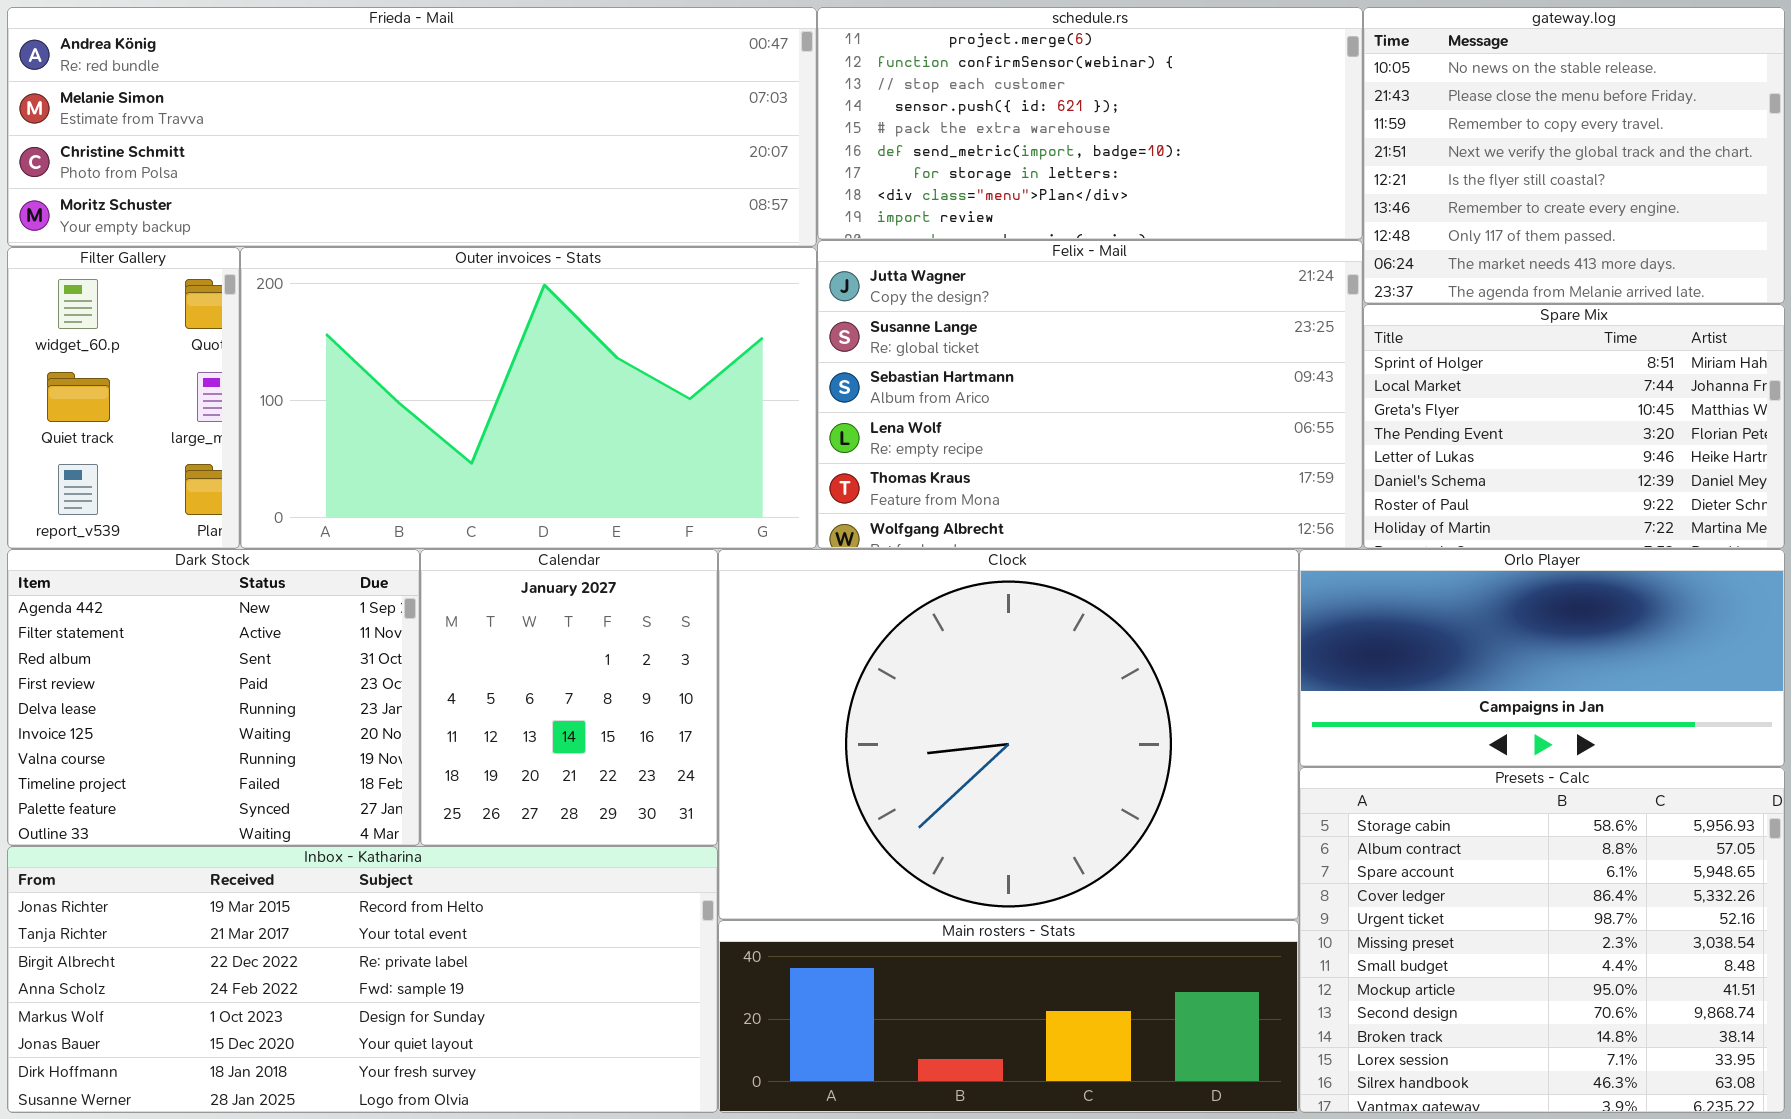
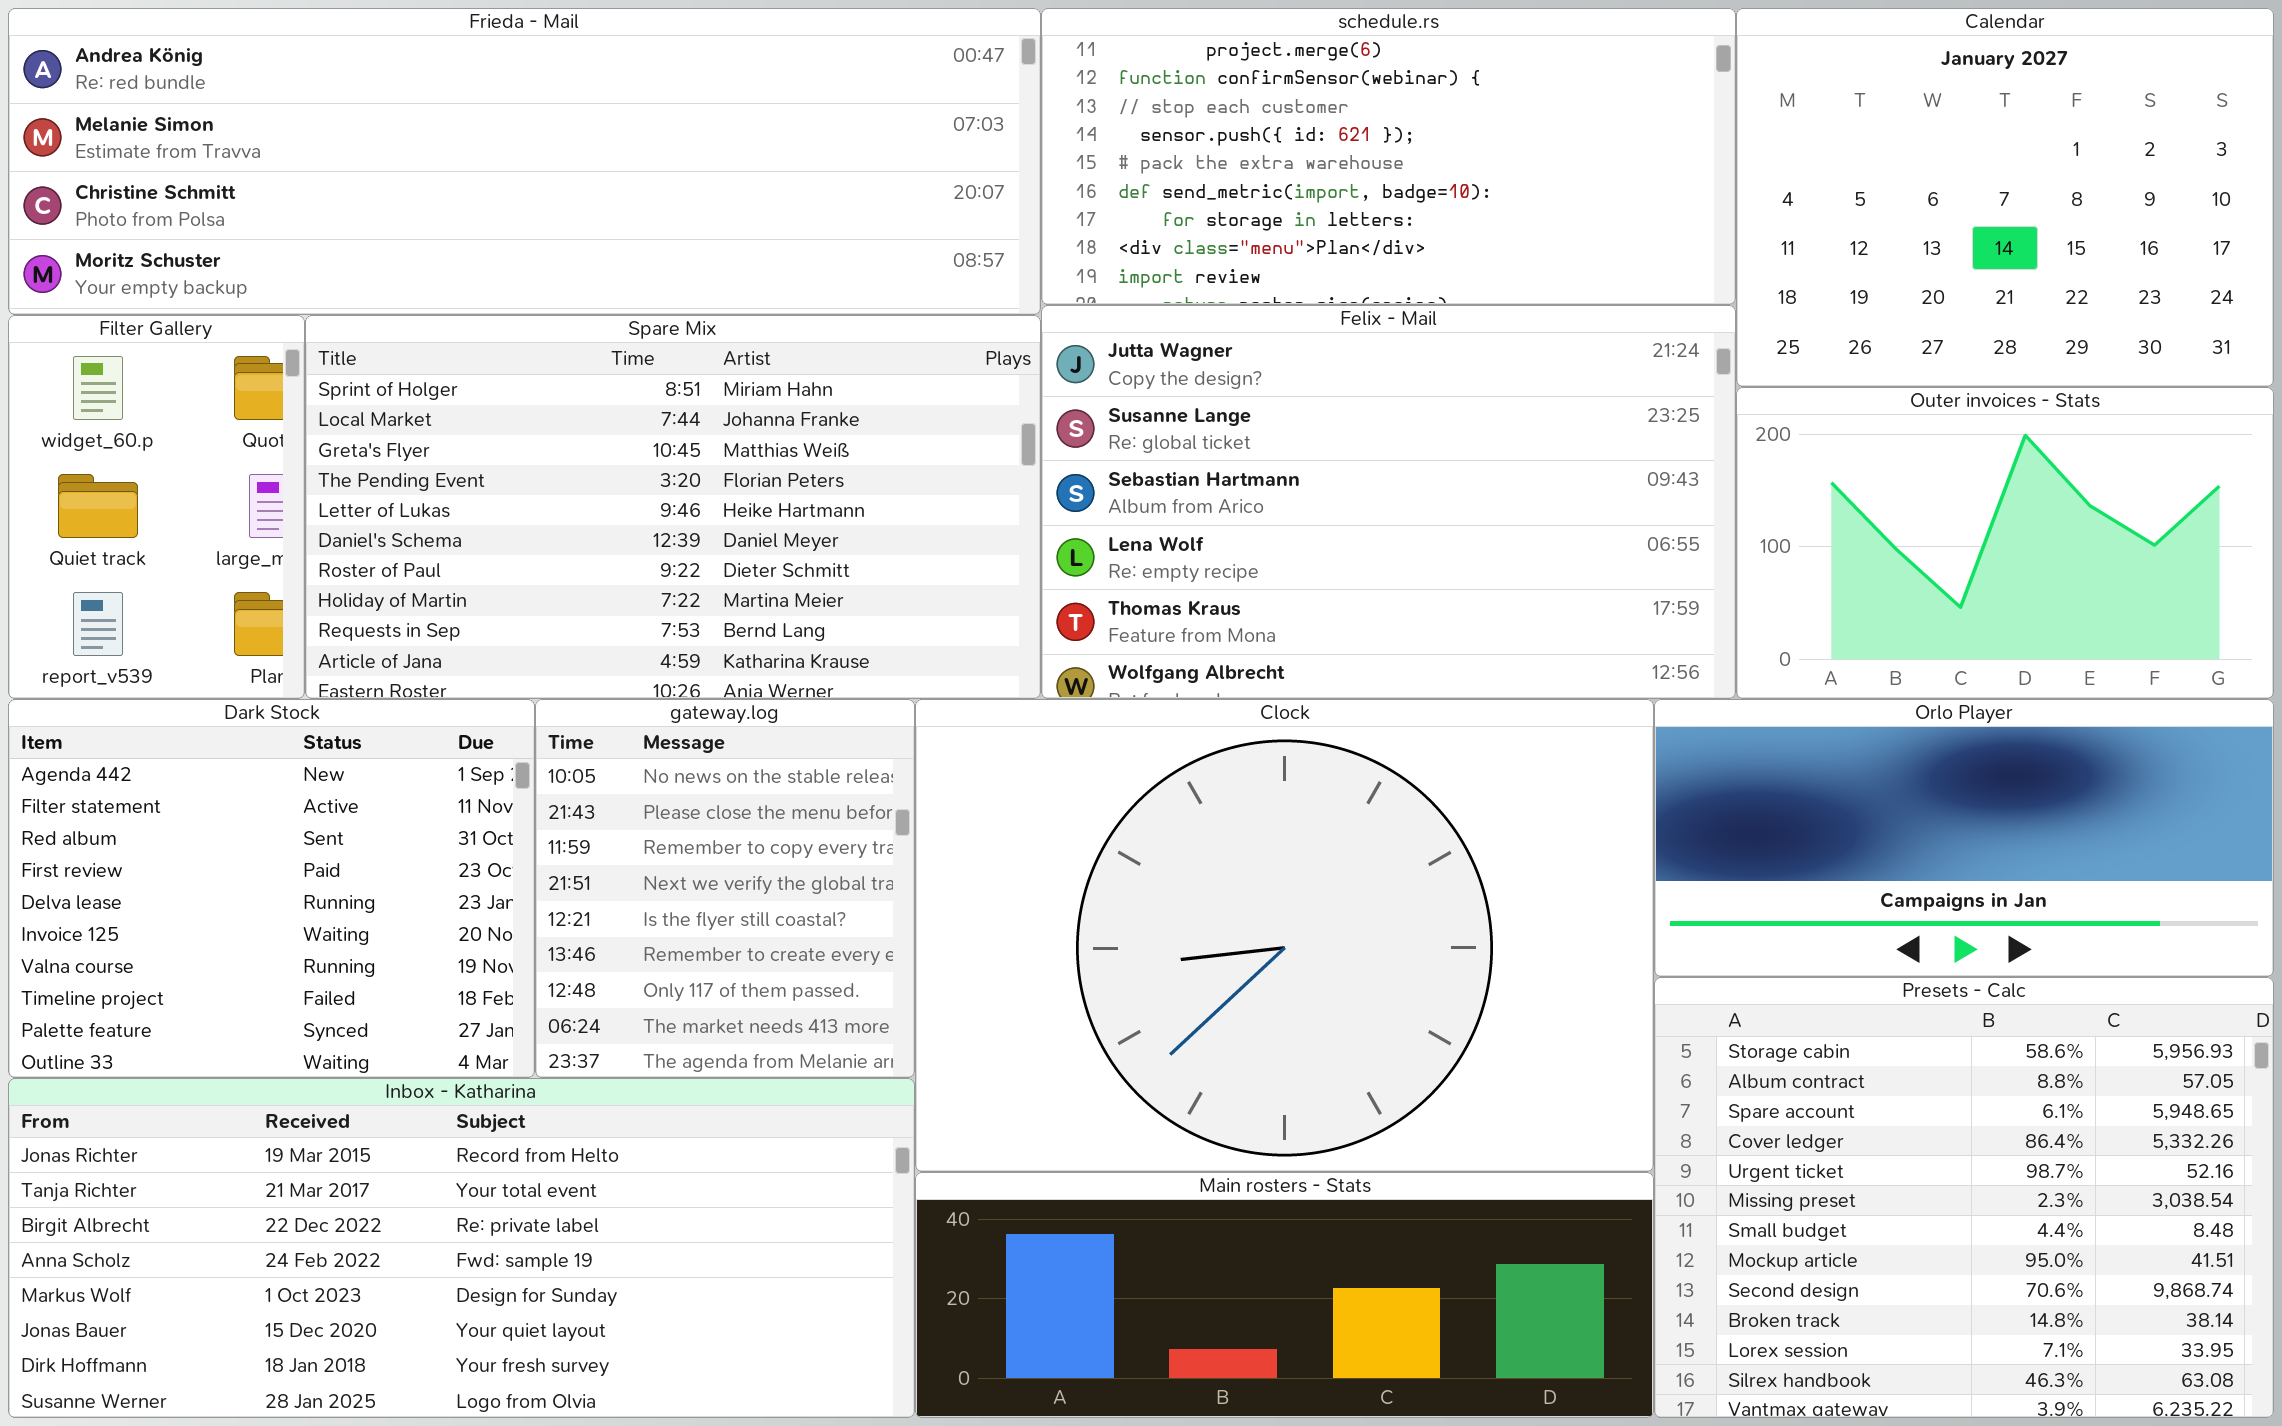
gateway.log: [1363,7,1785,304] -> [535,699,915,1078], moved, resized
Outer invoices - Stats: [240,247,817,549] -> [1736,387,2274,699], moved, resized
Spare Mix: [1363,304,1785,549] -> [305,315,1041,699], moved, resized
Calendar: [420,549,718,846] -> [1736,8,2274,387], moved, resized

